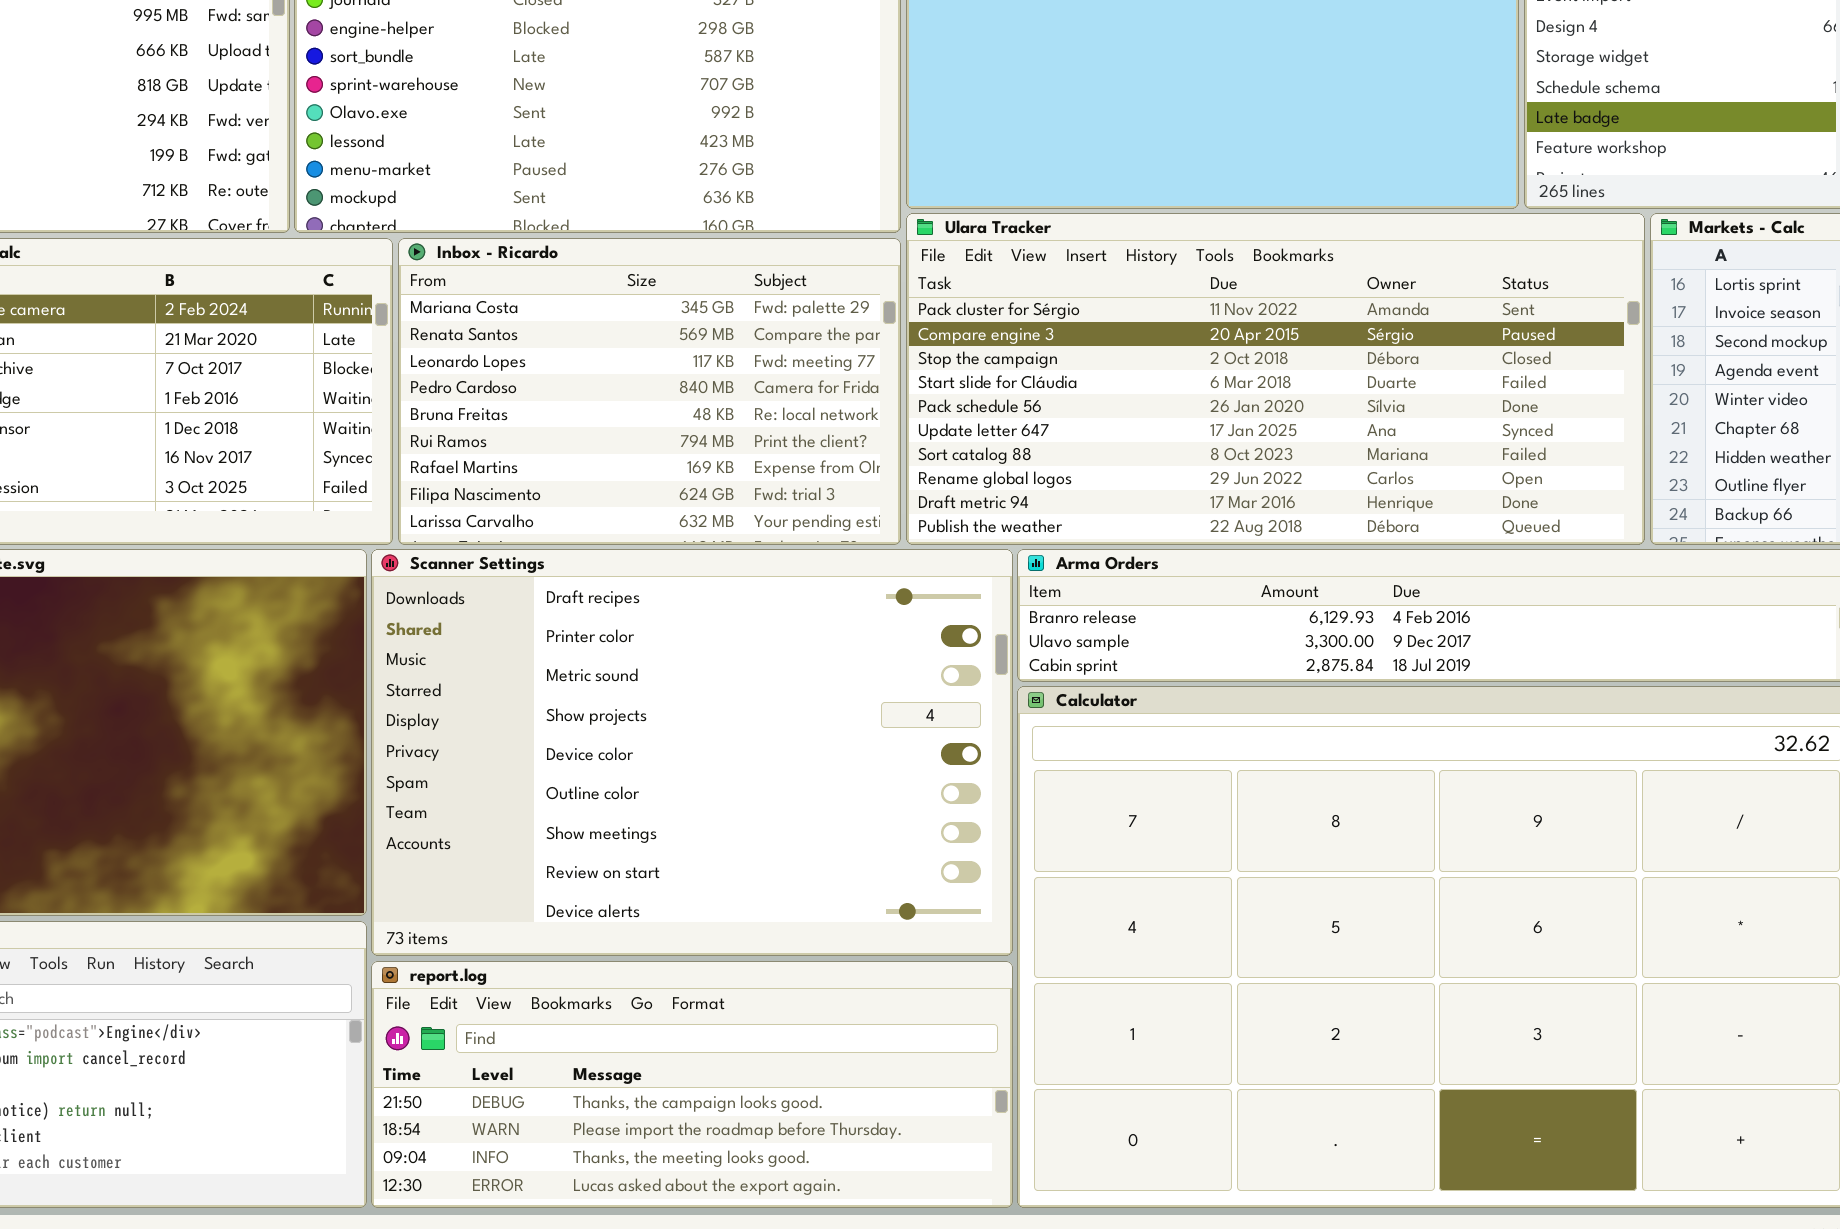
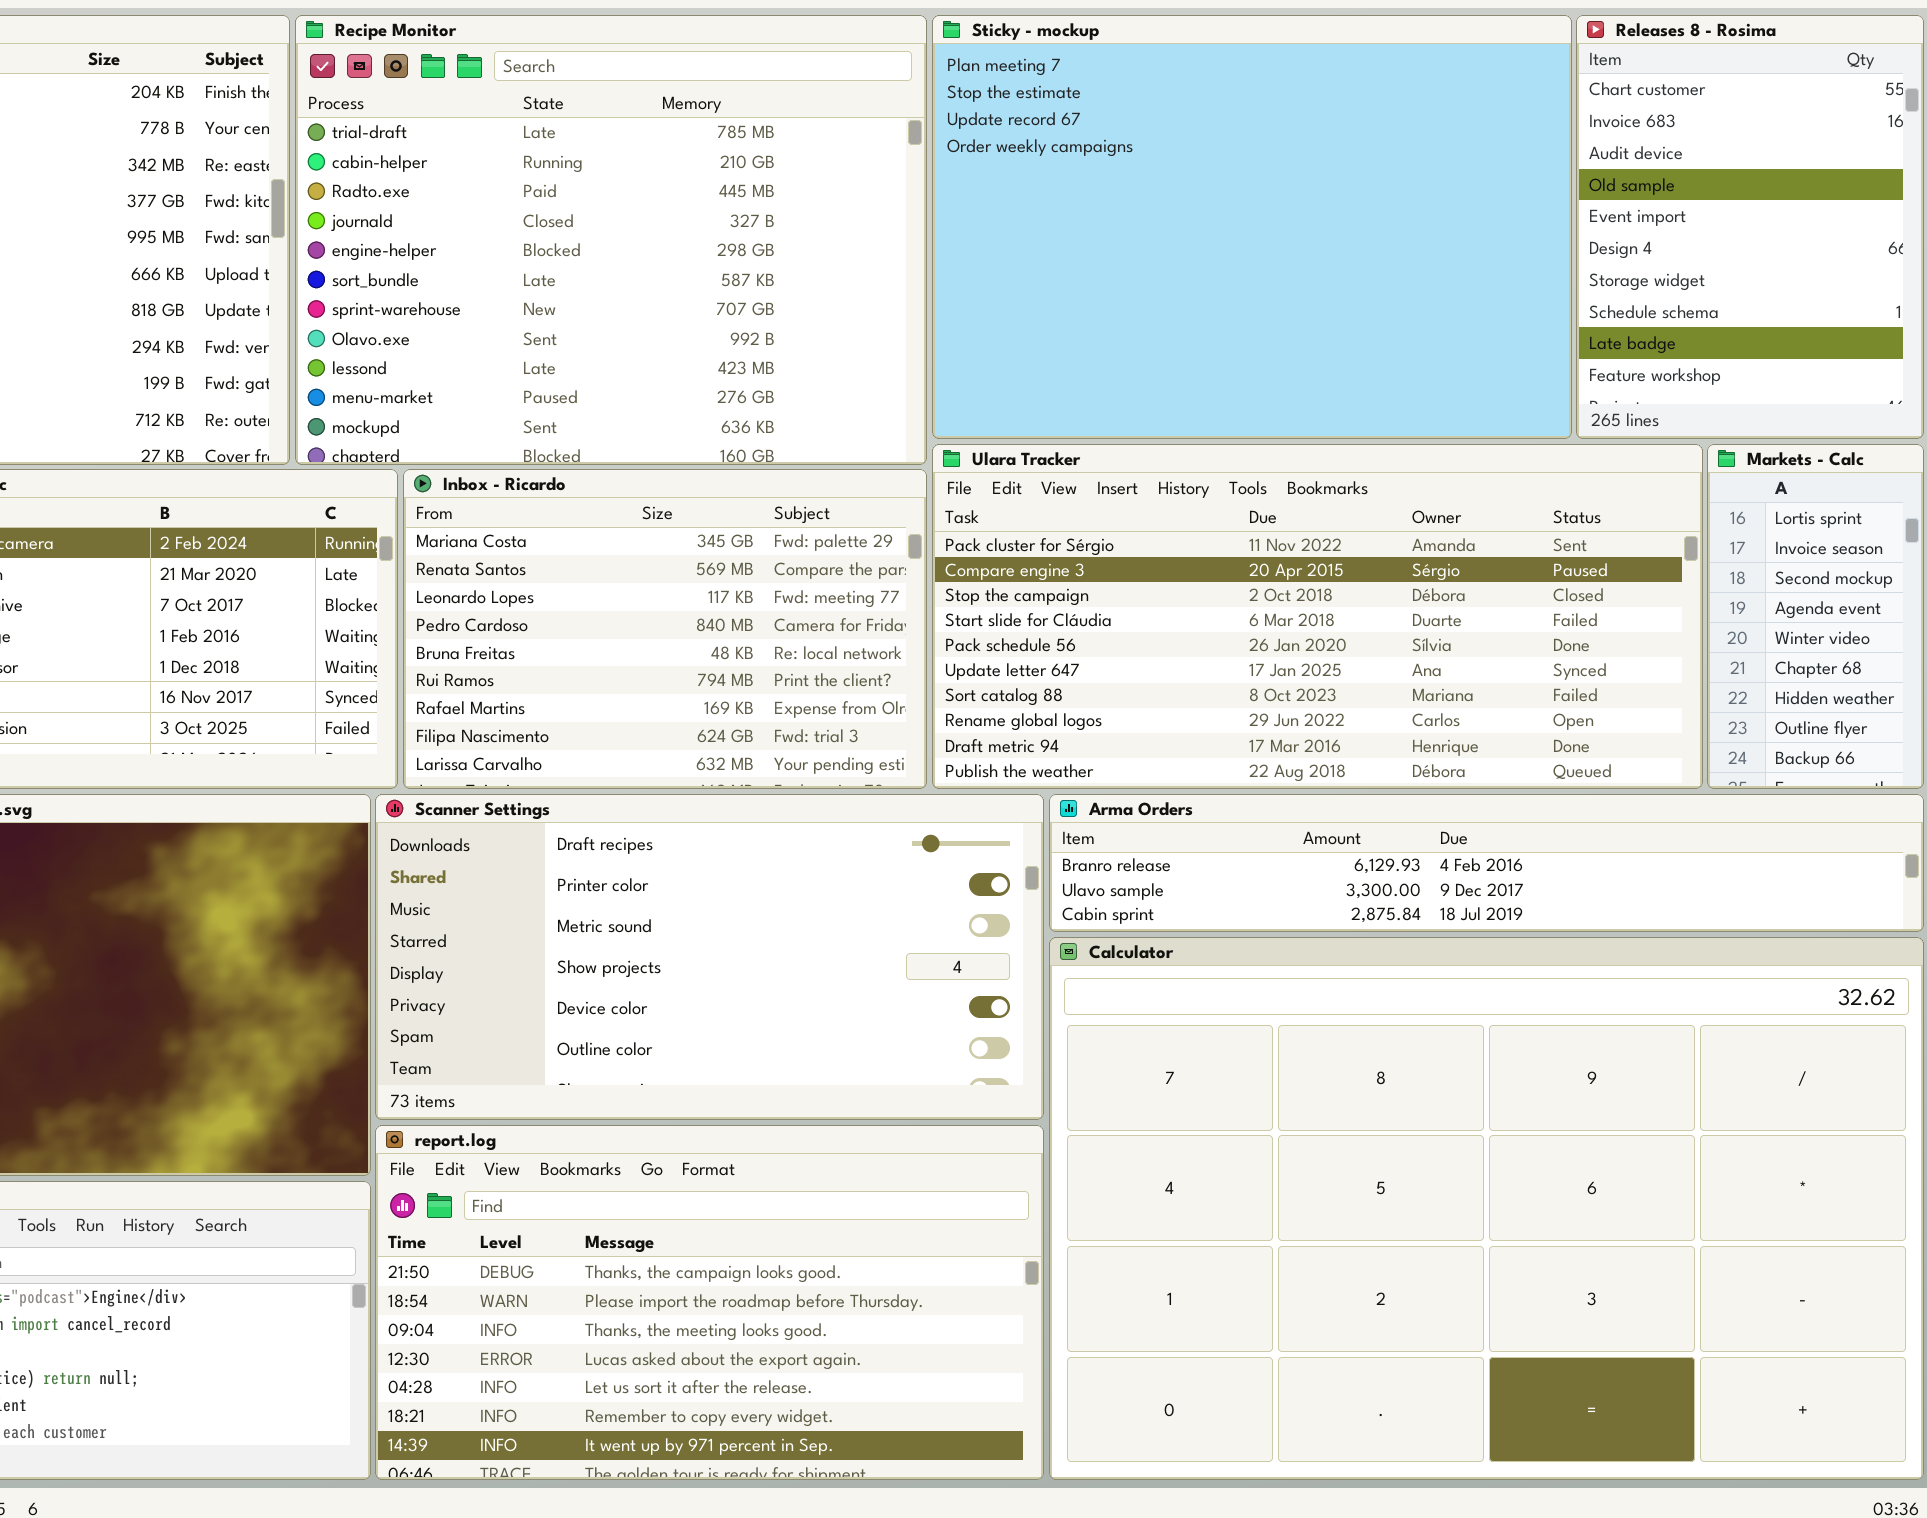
Scanner Settings: [371,549,1013,956] -> [375,794,1044,1120], resized
report.log: [371,961,1013,1208] -> [375,1125,1044,1480], resized

